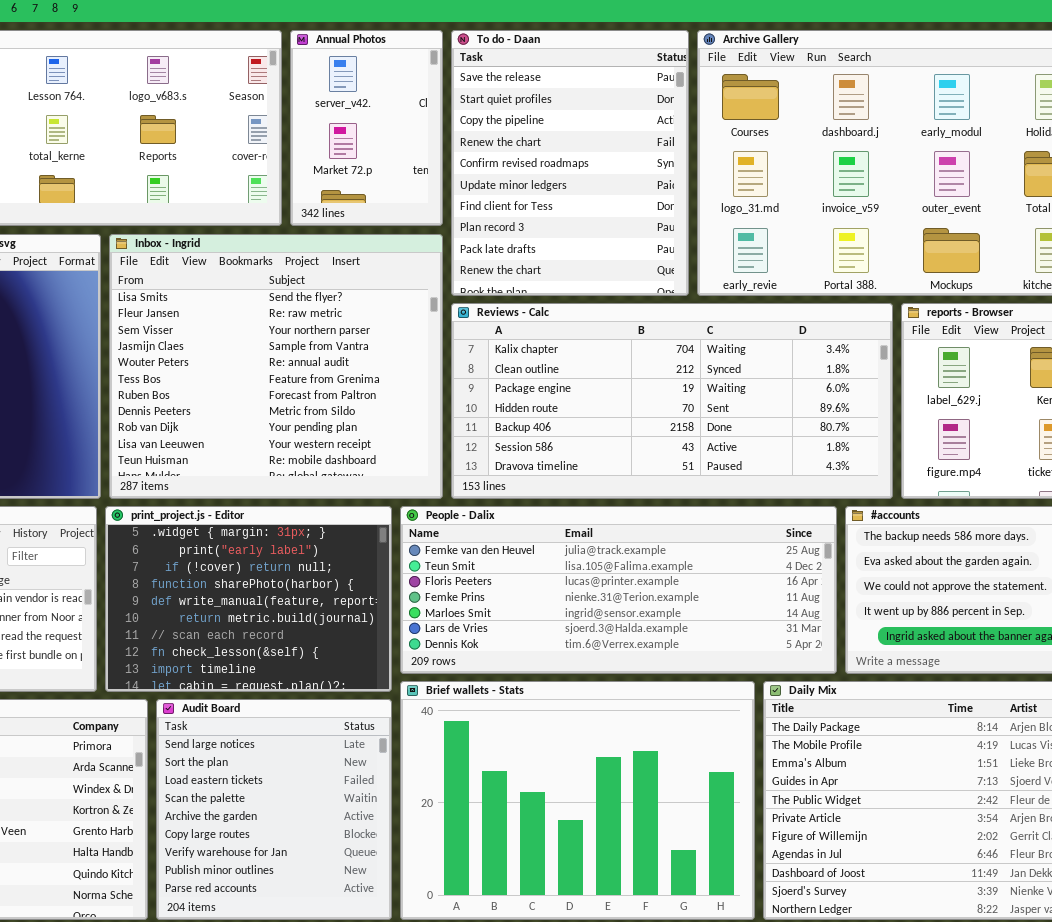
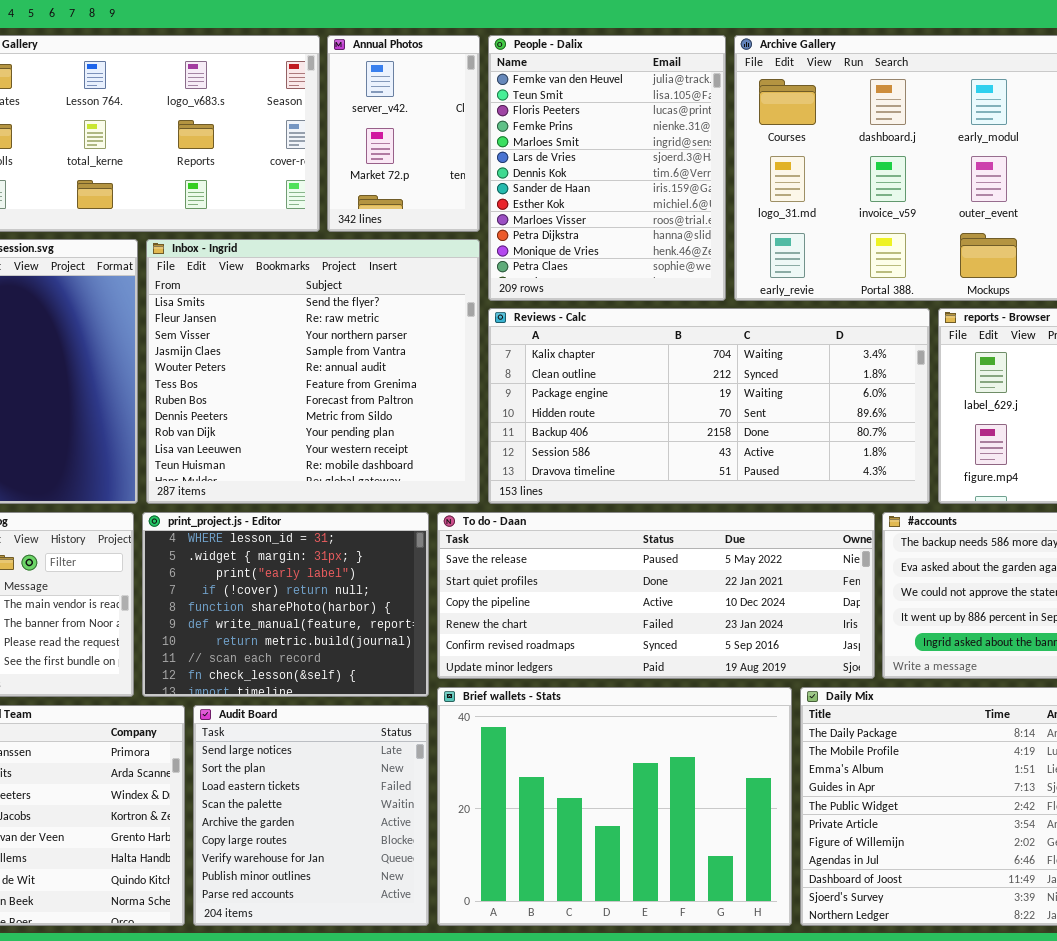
To do - Daan: [451,30,689,296] -> [437,512,875,679], moved, resized
print_project.js - Editor: [105,506,392,692] -> [142,512,429,697], scrolled up 1 row
People - Dalix: [400,506,837,674] -> [488,35,726,301], moved, resized

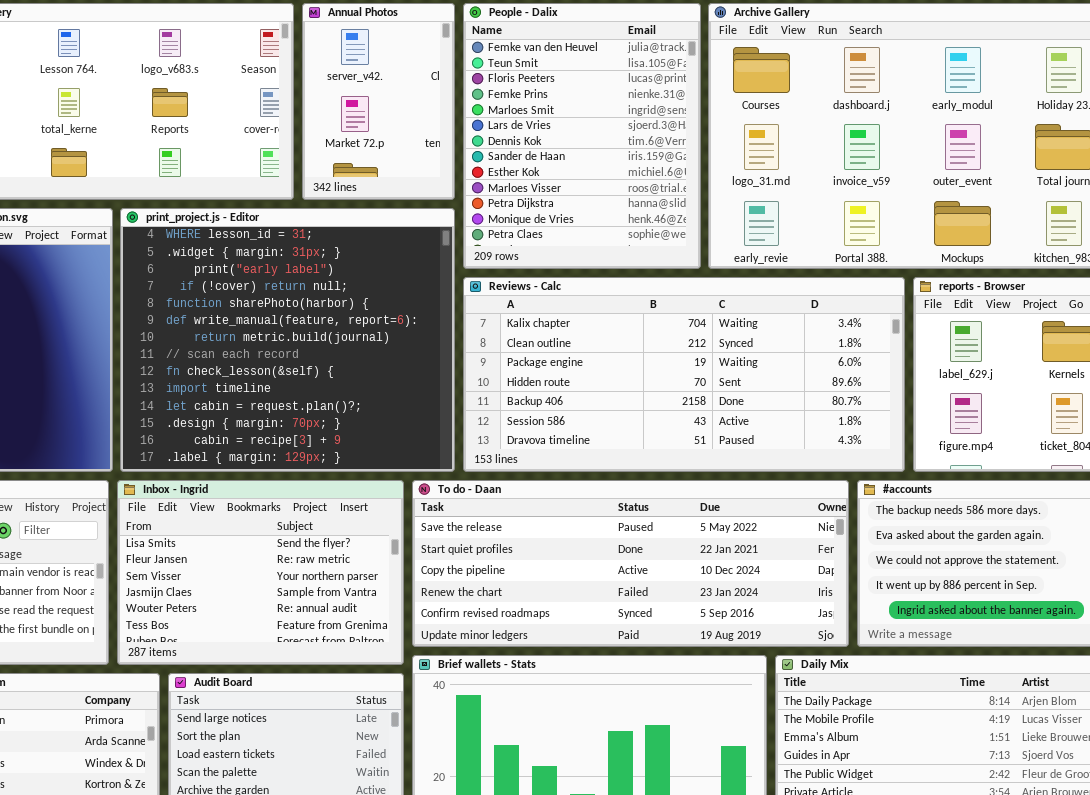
Inbox - Ingrid: [146,239,480,504] -> [117,480,404,665], moved, resized
print_project.js - Editor: [142,512,429,697] -> [120,208,455,472], moved, resized

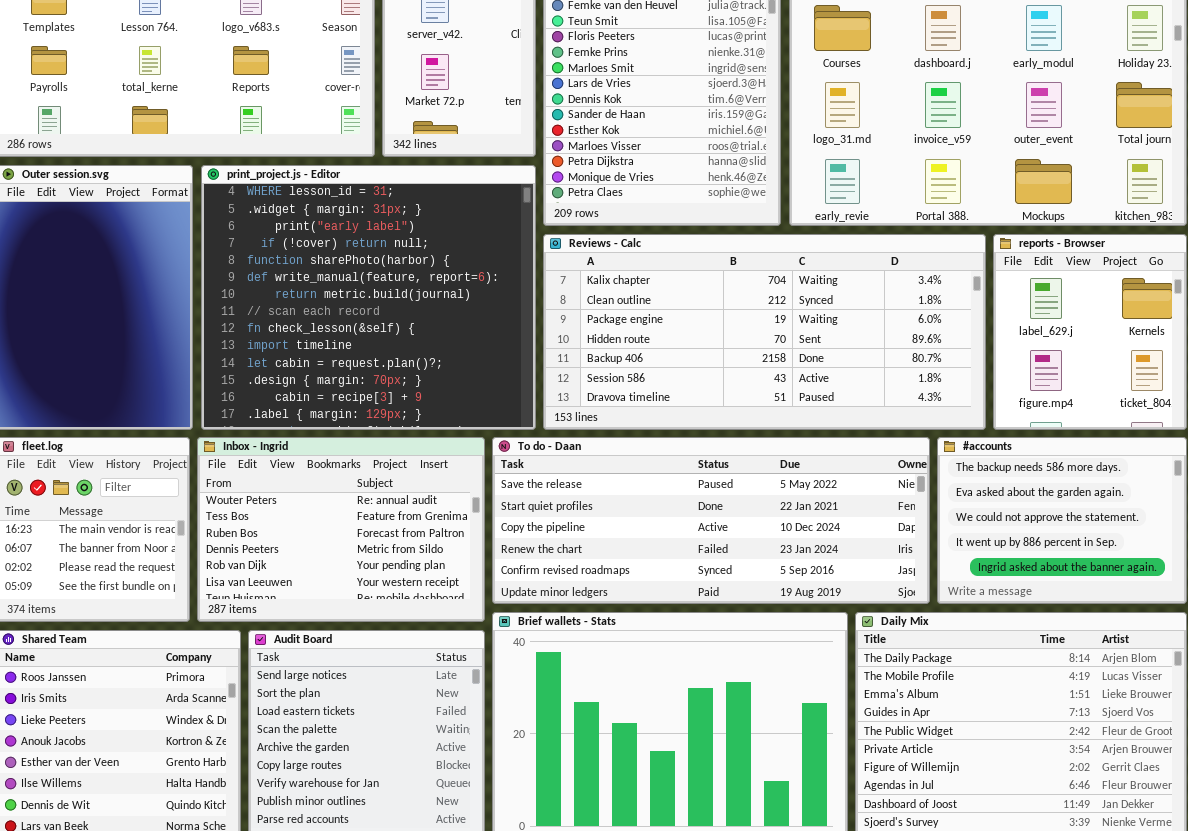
Inbox - Ingrid: [117,480,404,665] -> [197,437,485,622], scrolled down 4 rows

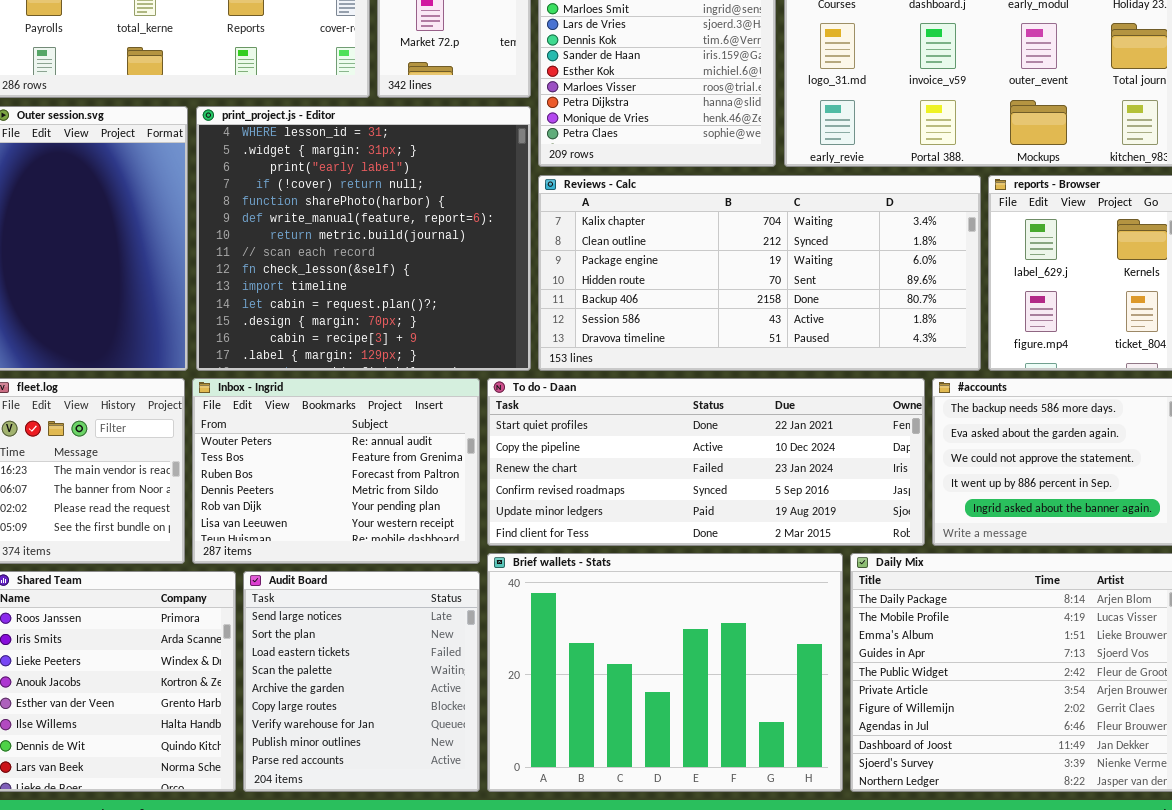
To do - Daan: [492,437,930,604] -> [487,378,925,546], scrolled down 1 row

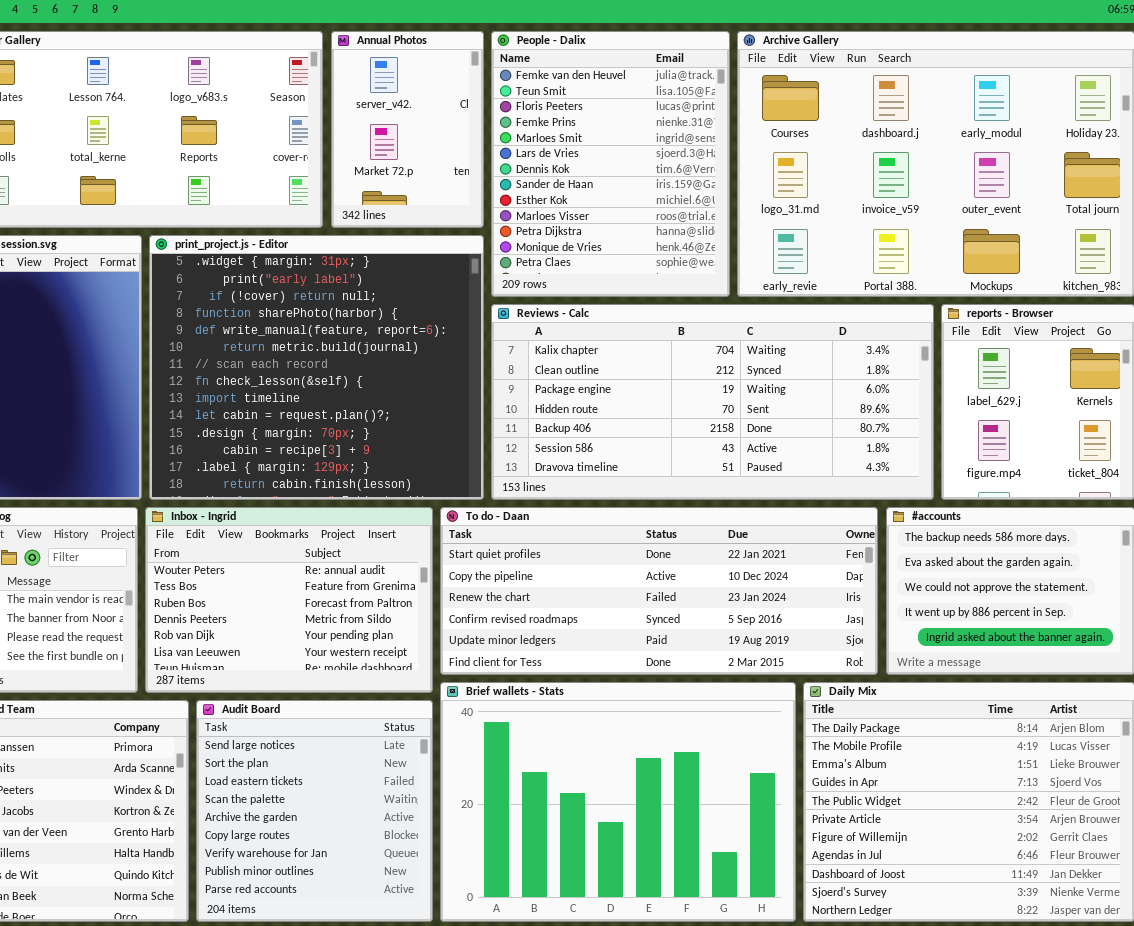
print_project.js - Editor: [196,106,531,371] -> [149,235,484,500], scrolled down 1 row

